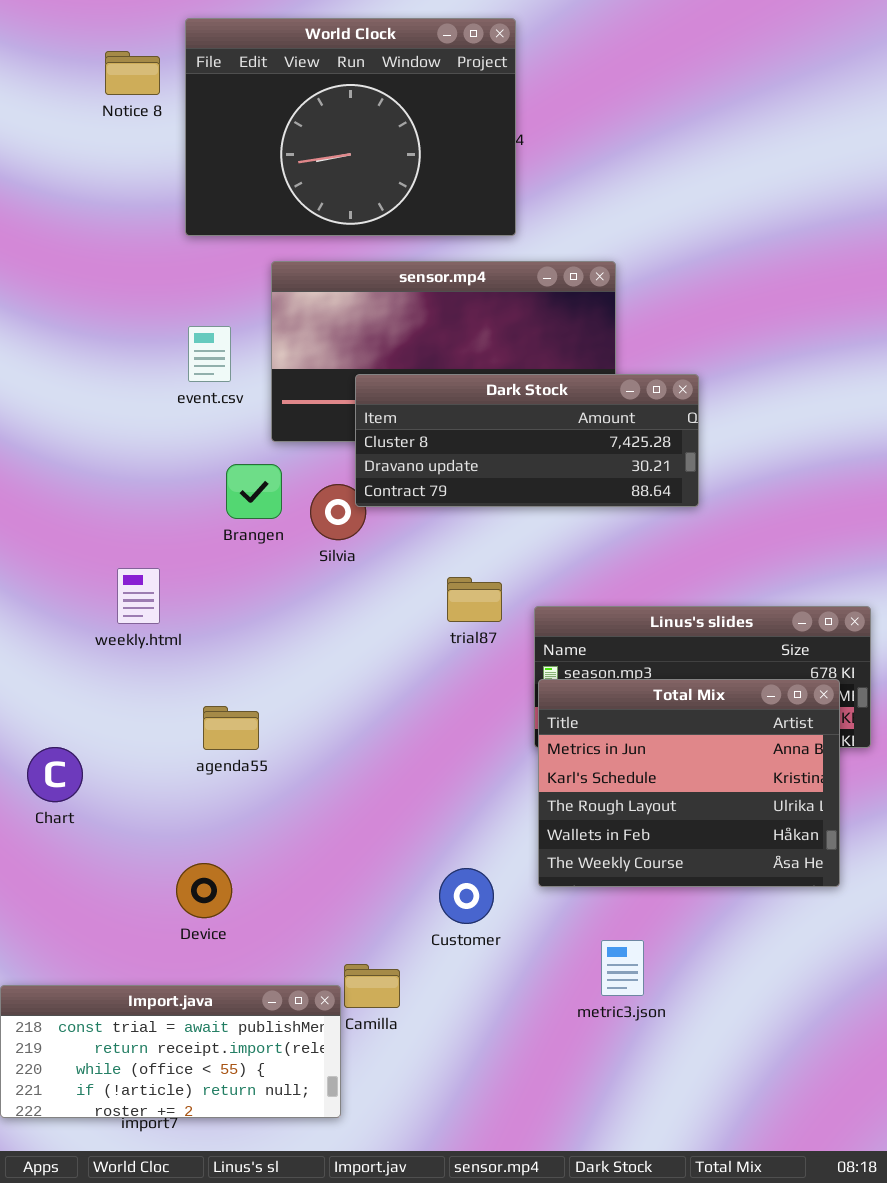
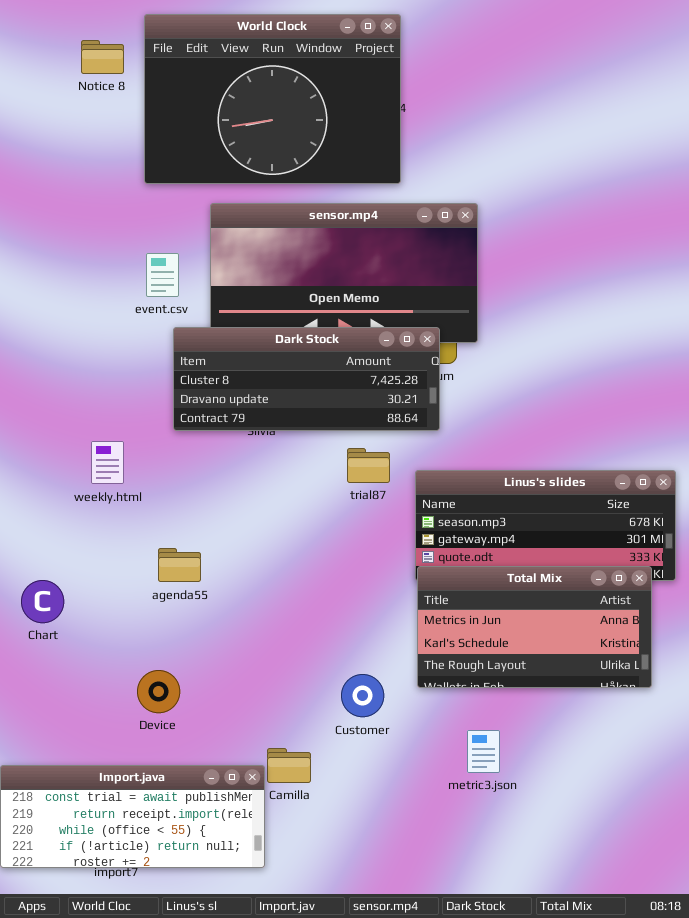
Dark Stock: [355,374,699,507] -> [173,327,440,431], moved
Total Mix: [538,679,840,887] -> [417,566,652,688], resized

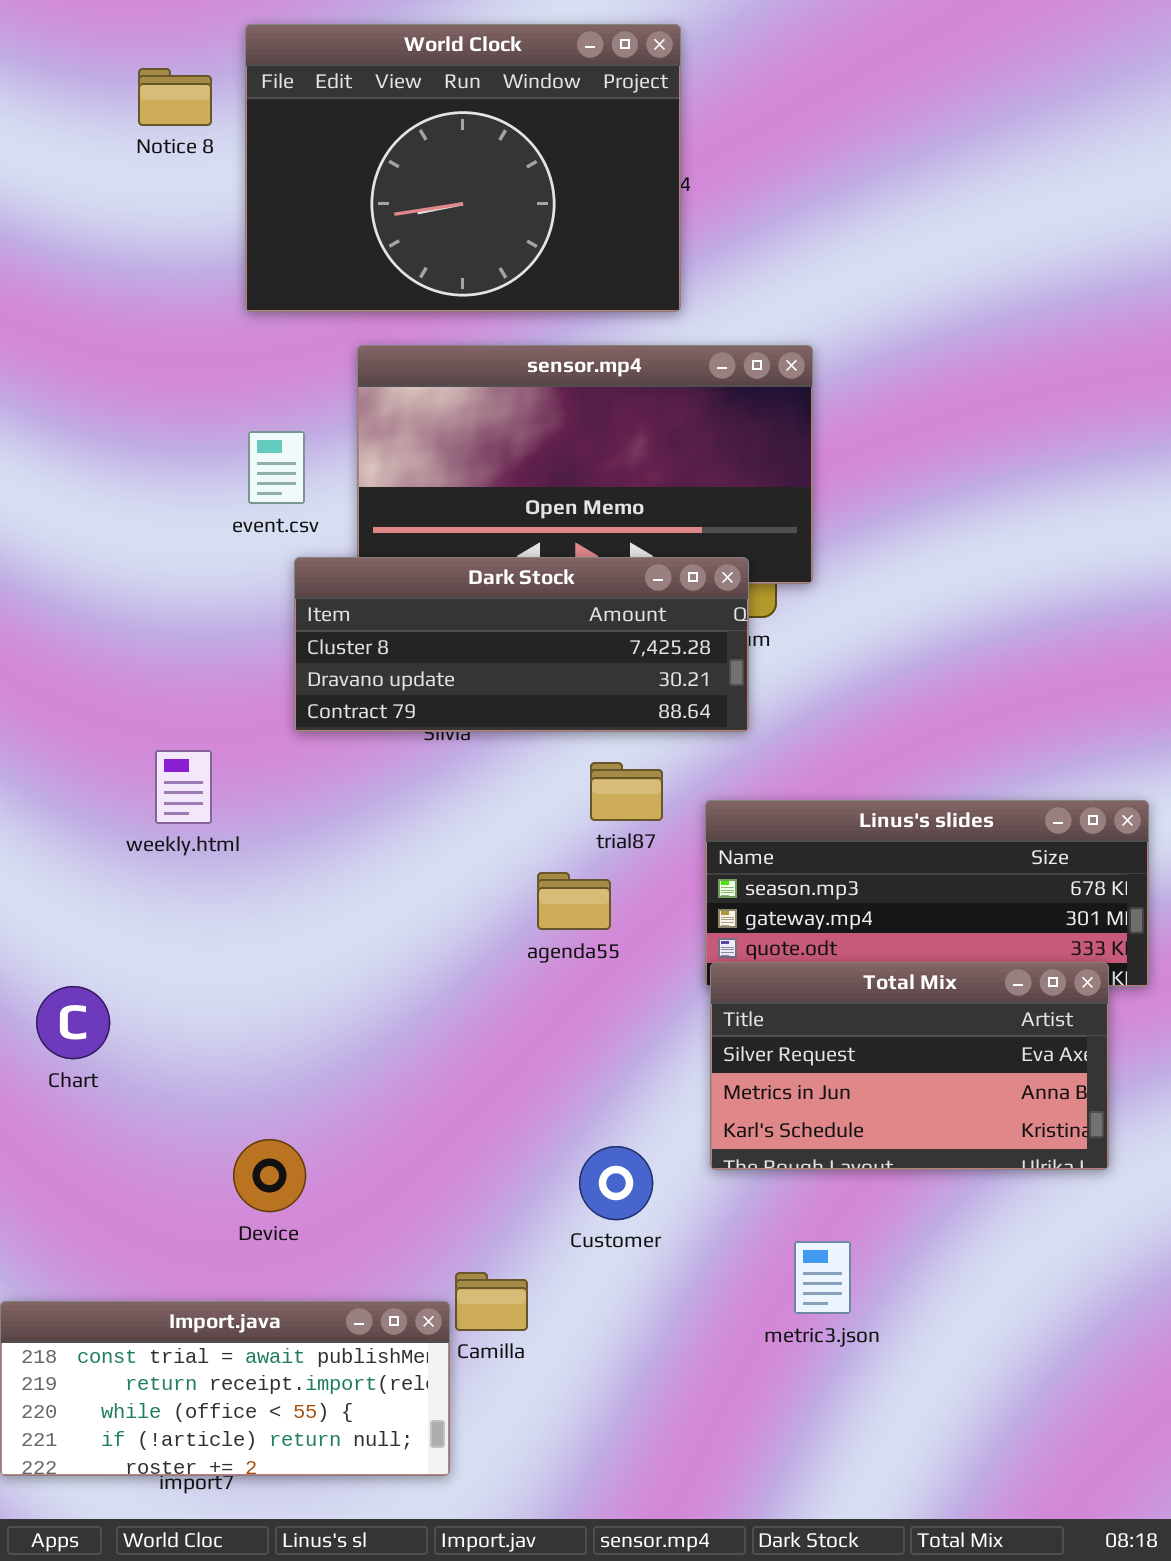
agenda55: [158,548,201,582] -> [537,872,611,930], moved
Total Mix: [417,566,652,688] -> [710,962,1109,1170], scrolled up 1 row

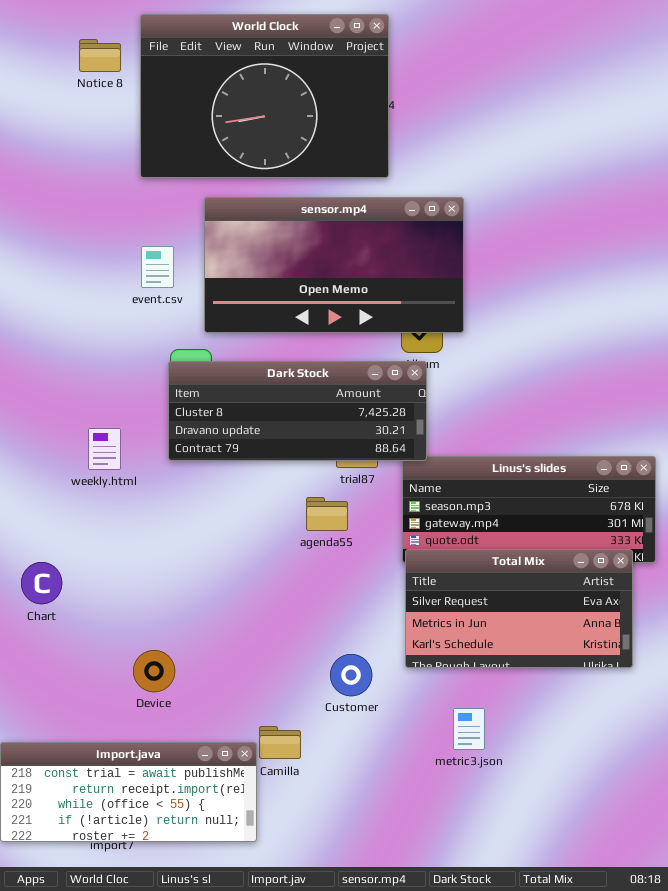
Dark Stock: [294,557,749,732] -> [168,361,427,461], moved

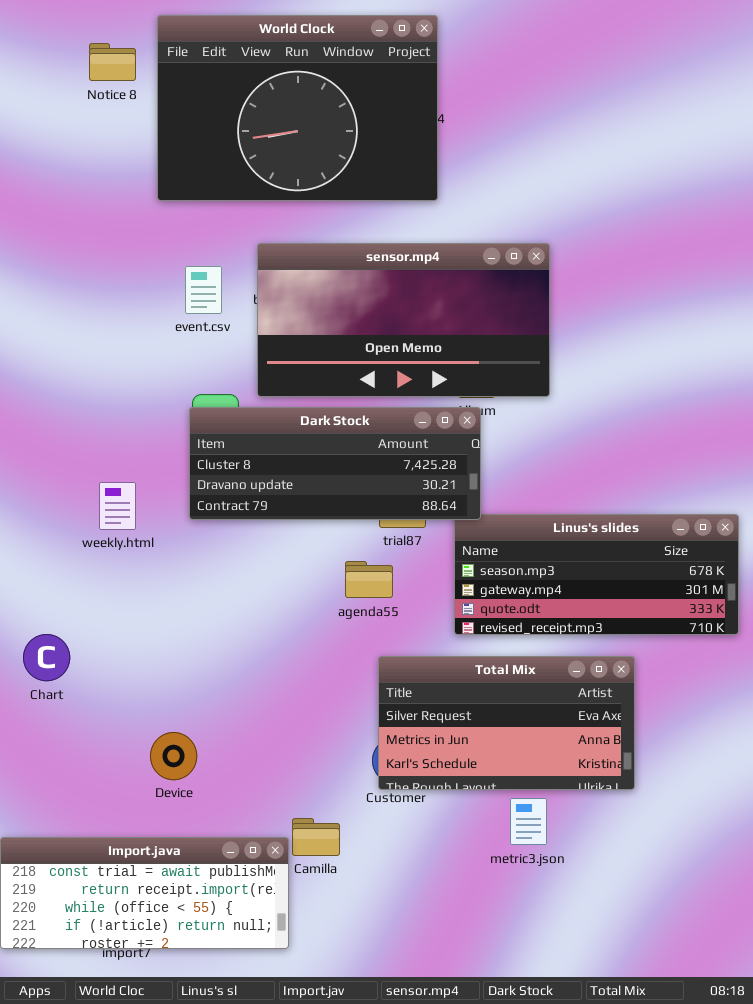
sensor.mp4: [204,197,464,333] -> [257,243,550,397], moved
event.csv: [141,246,174,288] -> [185,266,222,314], moved
Total Mix: [405,549,633,668] -> [378,656,635,790], moved

